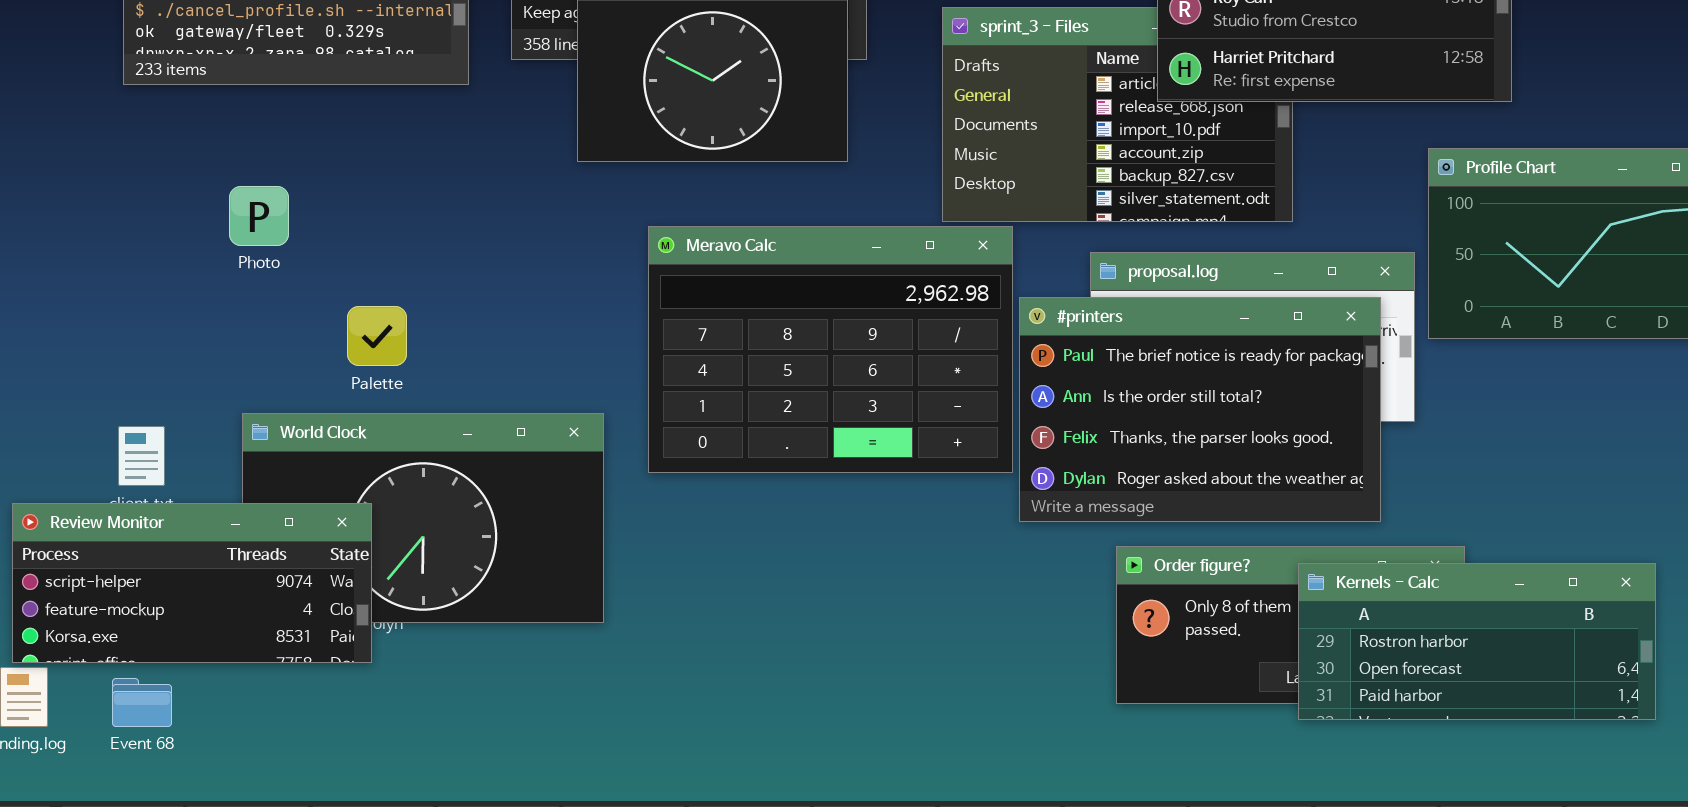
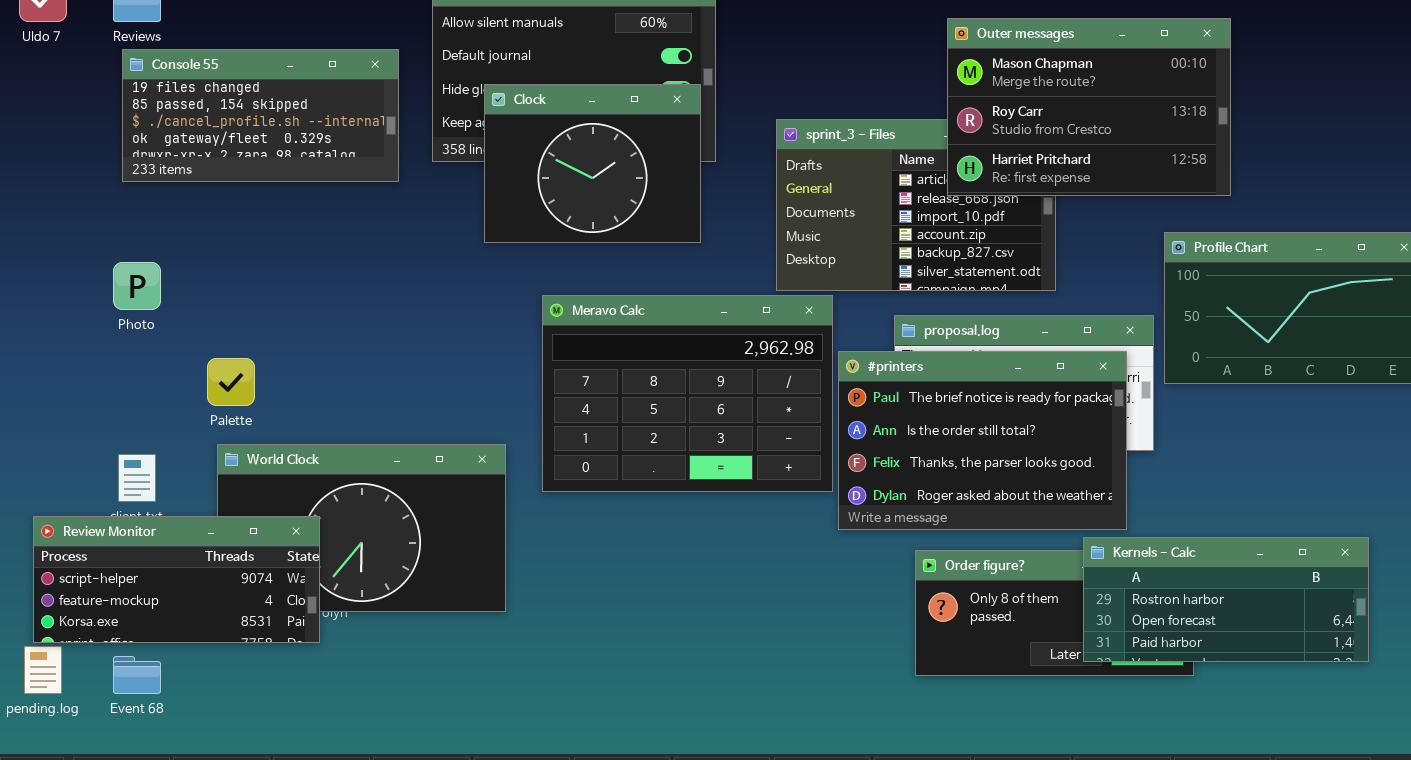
Photo: [229,186,289,246] -> [113,262,161,310], moved
Palette: [347,306,407,366] -> [207,358,255,406], moved
Kernels - Calc: [1298,563,1656,720] -> [1083,537,1369,662], moved

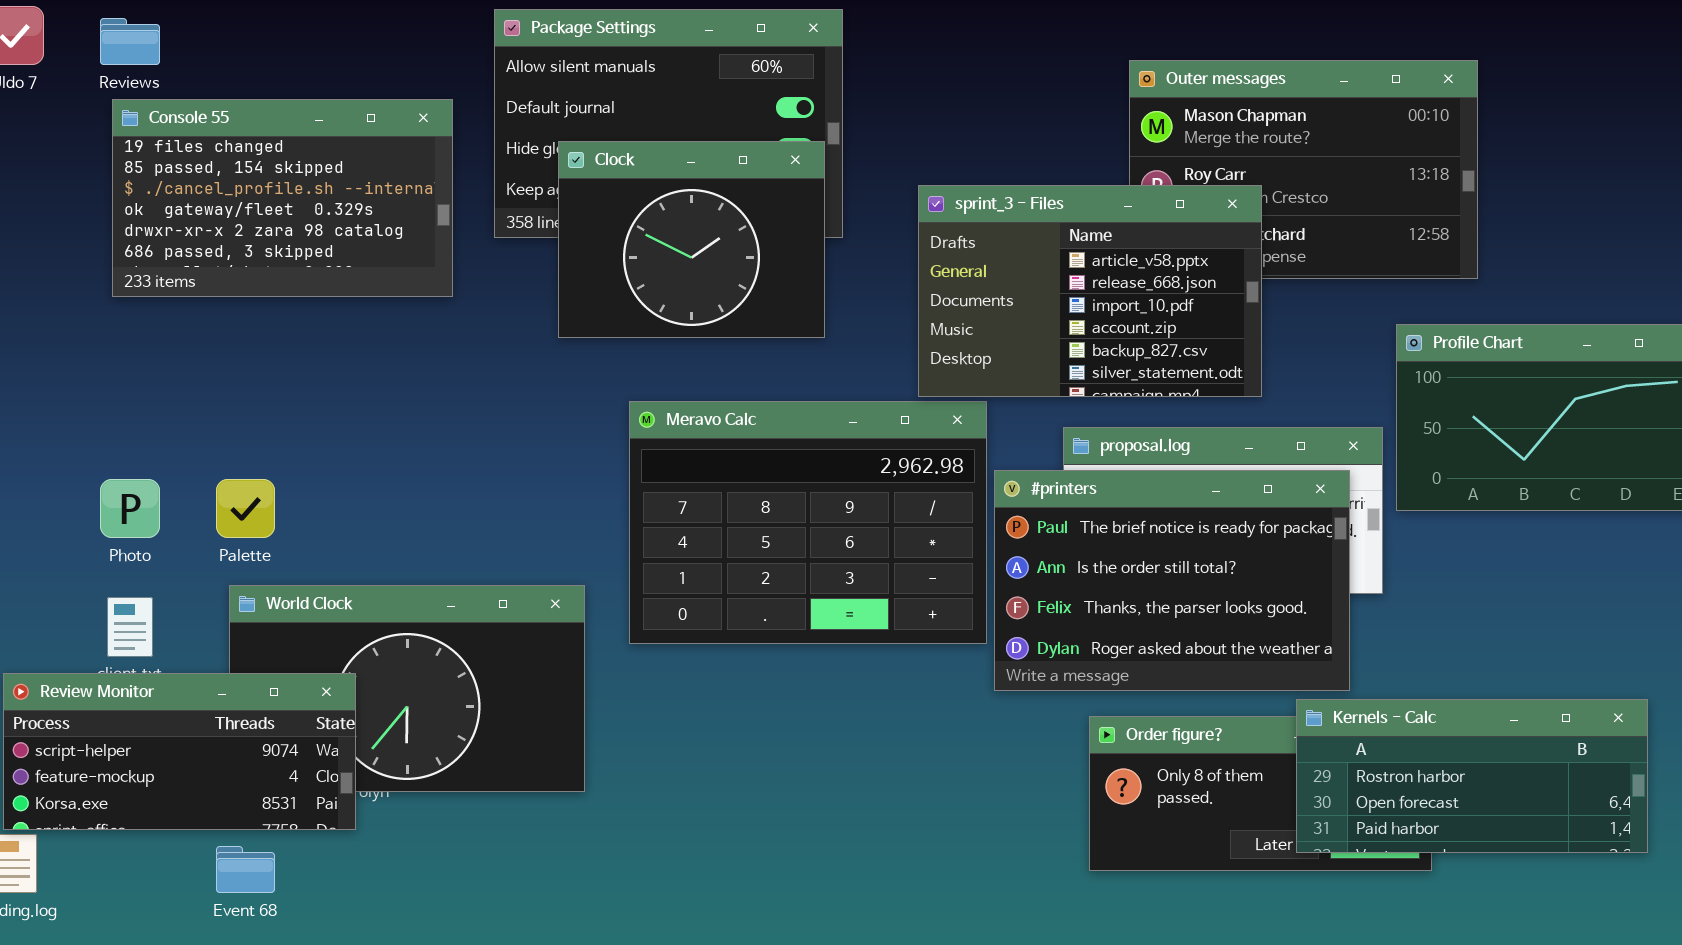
Console 55: [122,49,399,182] -> [112,99,453,297], resized
sprint_3 - Files: [776,119,1056,291] -> [918,185,1262,397], raised
Photo: [113,262,161,310] -> [100,479,160,538], moved
Event 68: [113,656,161,694] -> [216,846,275,893], moved

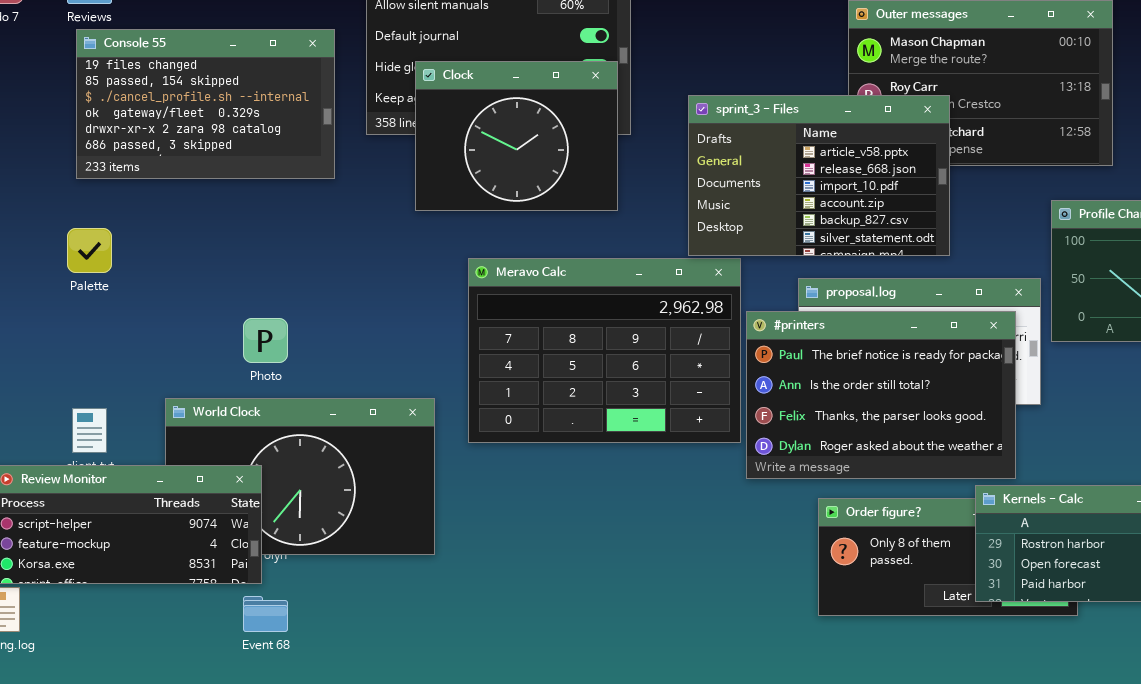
Photo: [100,479,160,538] -> [243,318,288,363], moved
Palette: [216,479,275,538] -> [67,228,112,273], moved
Event 68: [216,846,275,893] -> [243,596,288,632], moved

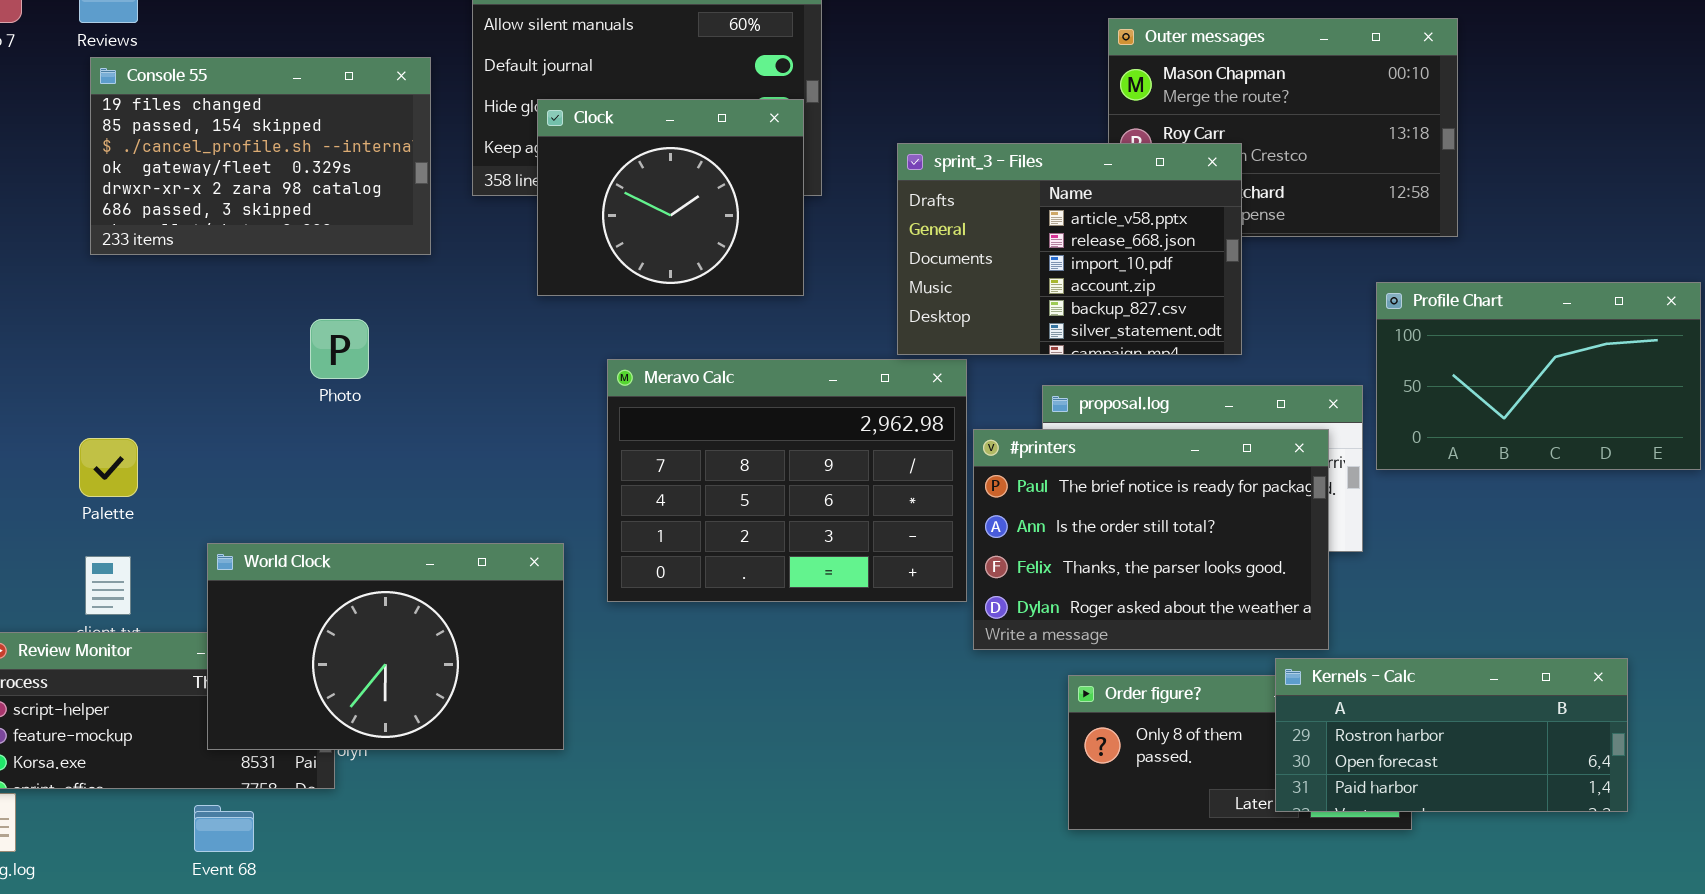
Palette: [67,228,112,273] -> [79,438,138,497], moved
Photo: [243,318,288,363] -> [310,319,369,379], moved
World Clock: [165,398,435,555] -> [207,543,564,750], raised
Event 68: [243,596,288,632] -> [194,805,254,852], moved

